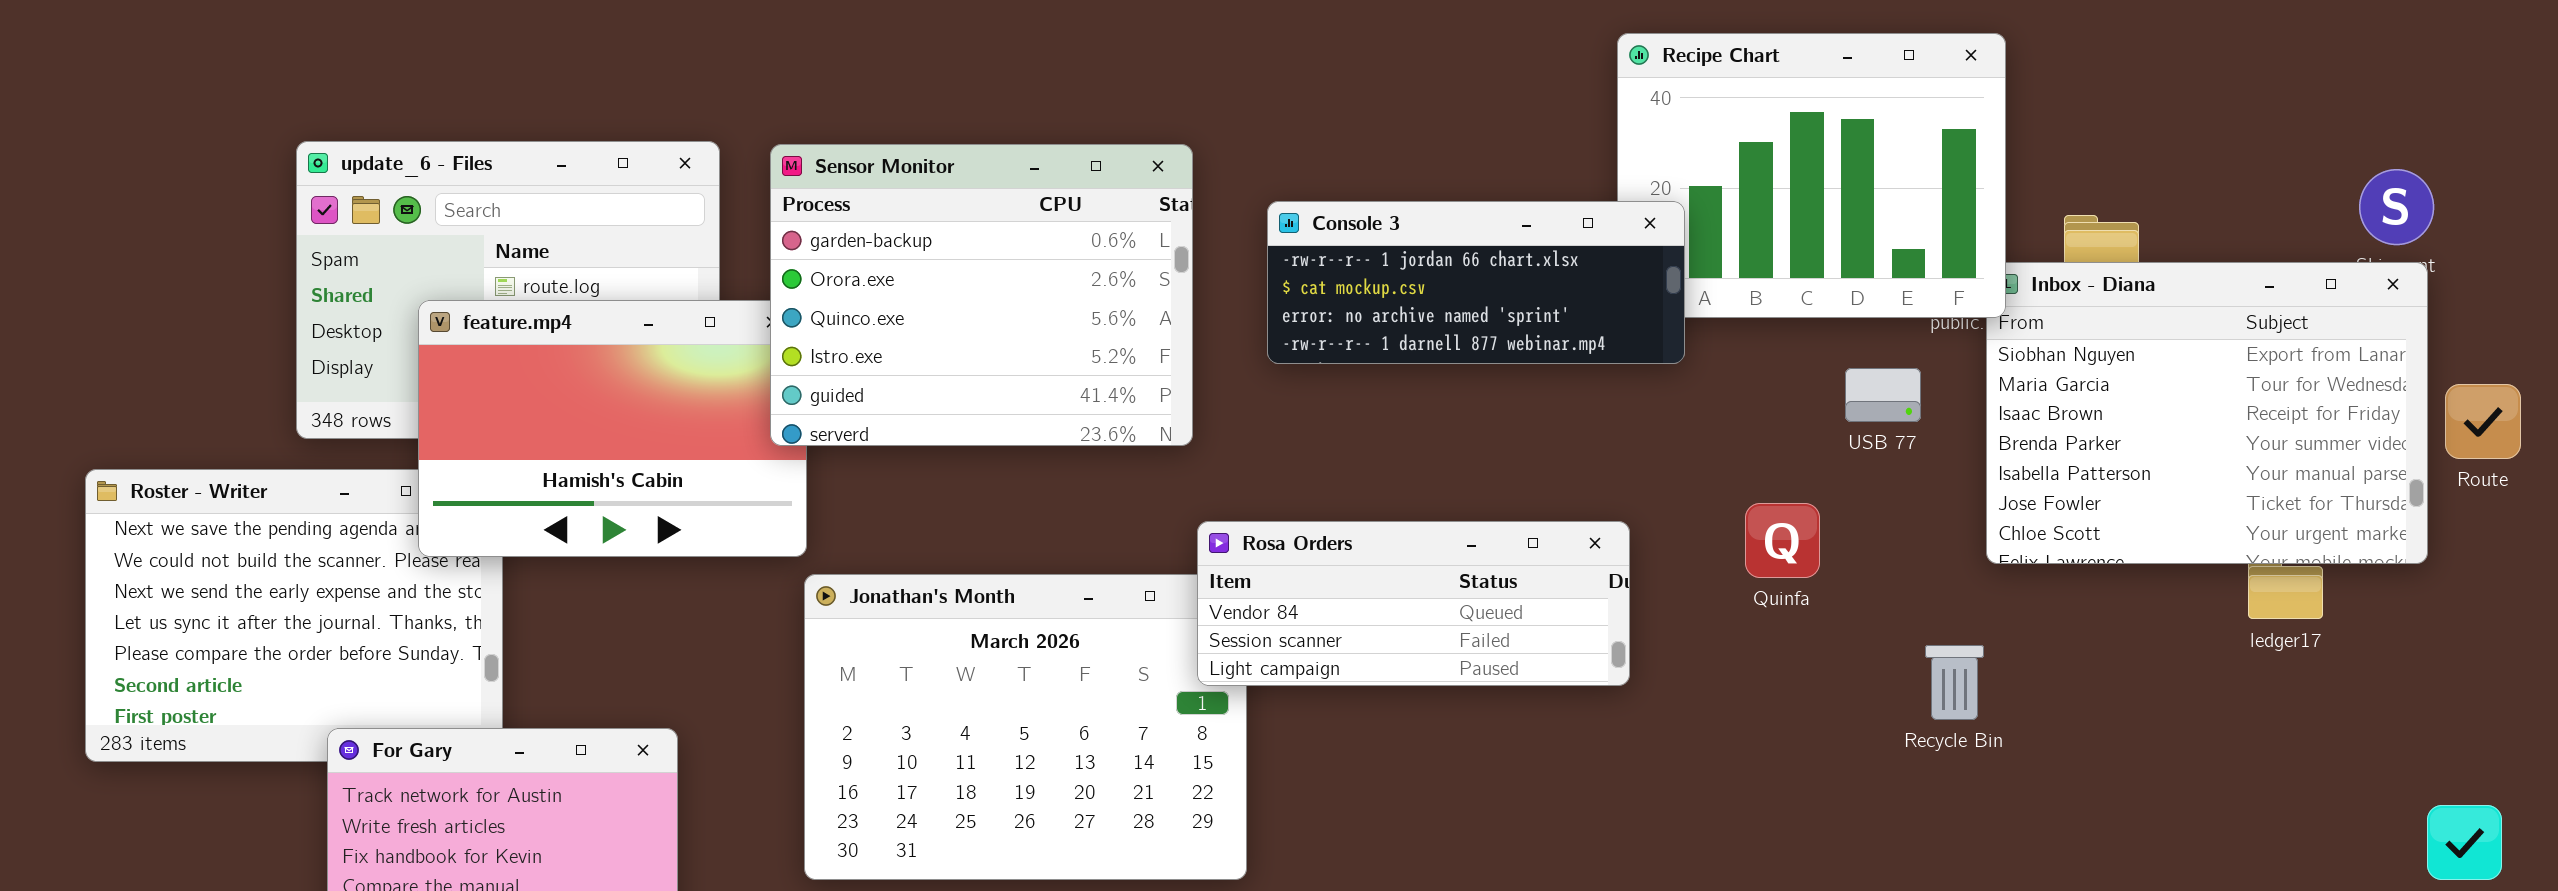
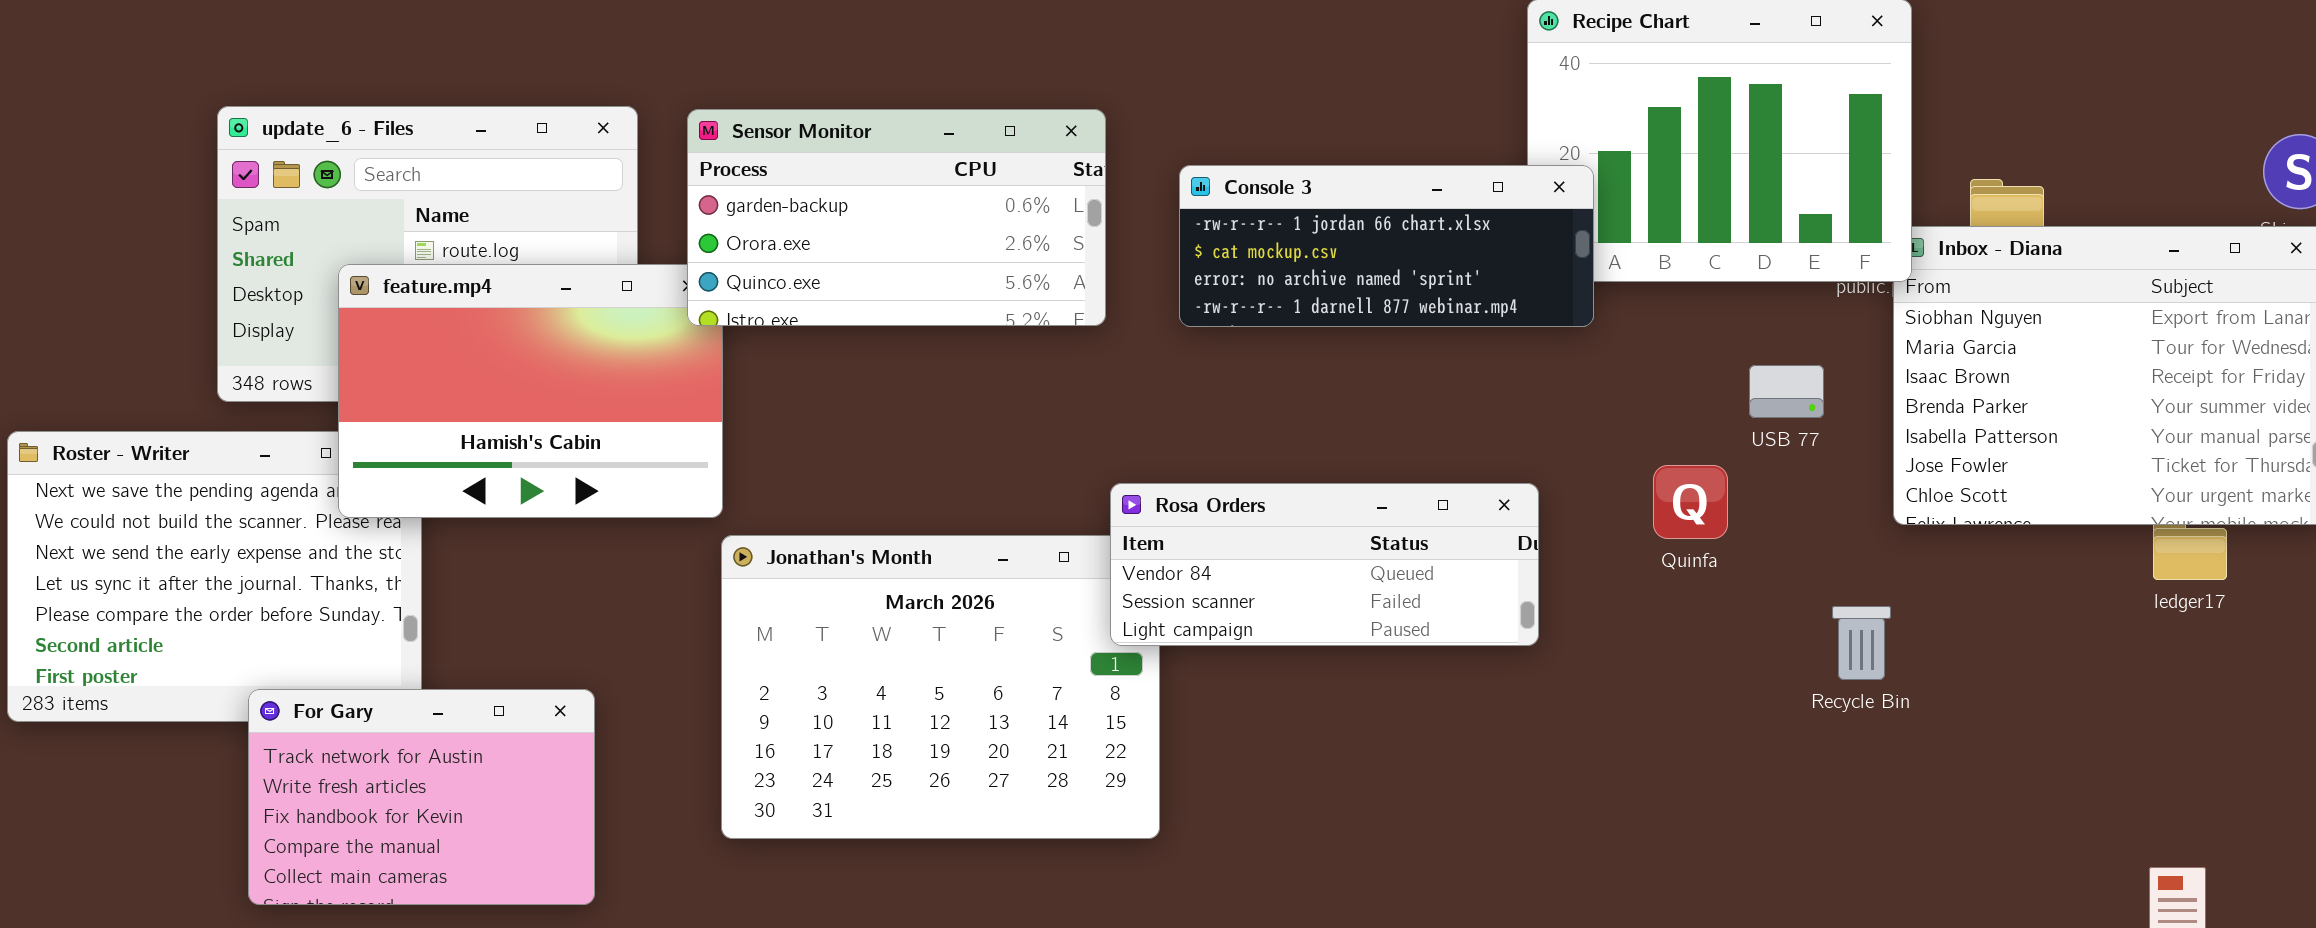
Sensor Monitor: [770,144,1193,446] -> [687,109,1106,326], resized
USB 77: [1845,368,1921,422] -> [1749,365,1824,418], moved

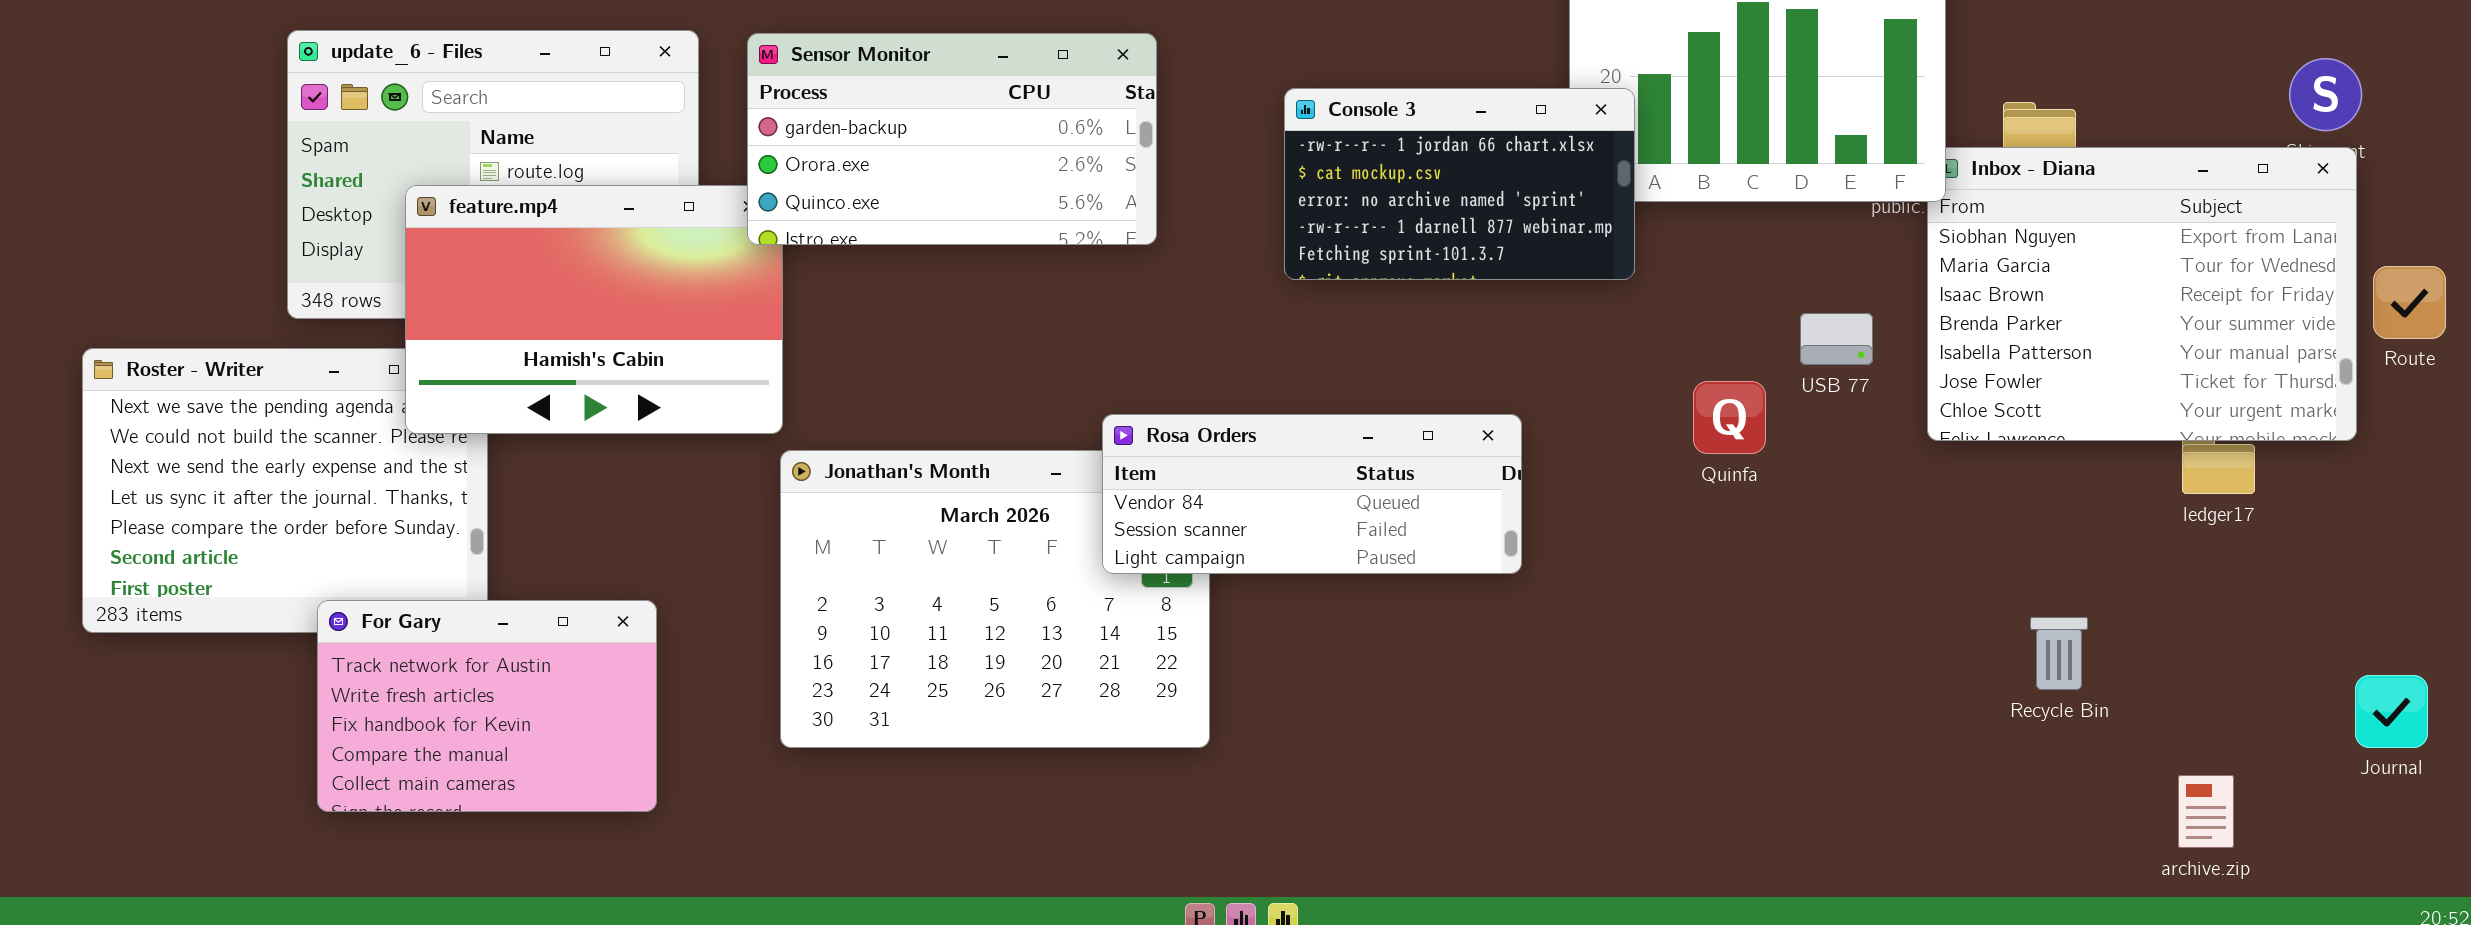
Console 3: [1179,165,1594,327] -> [1284,88,1635,280], resized
USB 77: [1749,365,1824,418] -> [1800,313,1873,365], moved
Rosa Orders: [1110,483,1539,646] -> [1102,414,1522,574], moved
Recycle Bin: [1832,606,1891,680] -> [2030,617,2088,690], moved

